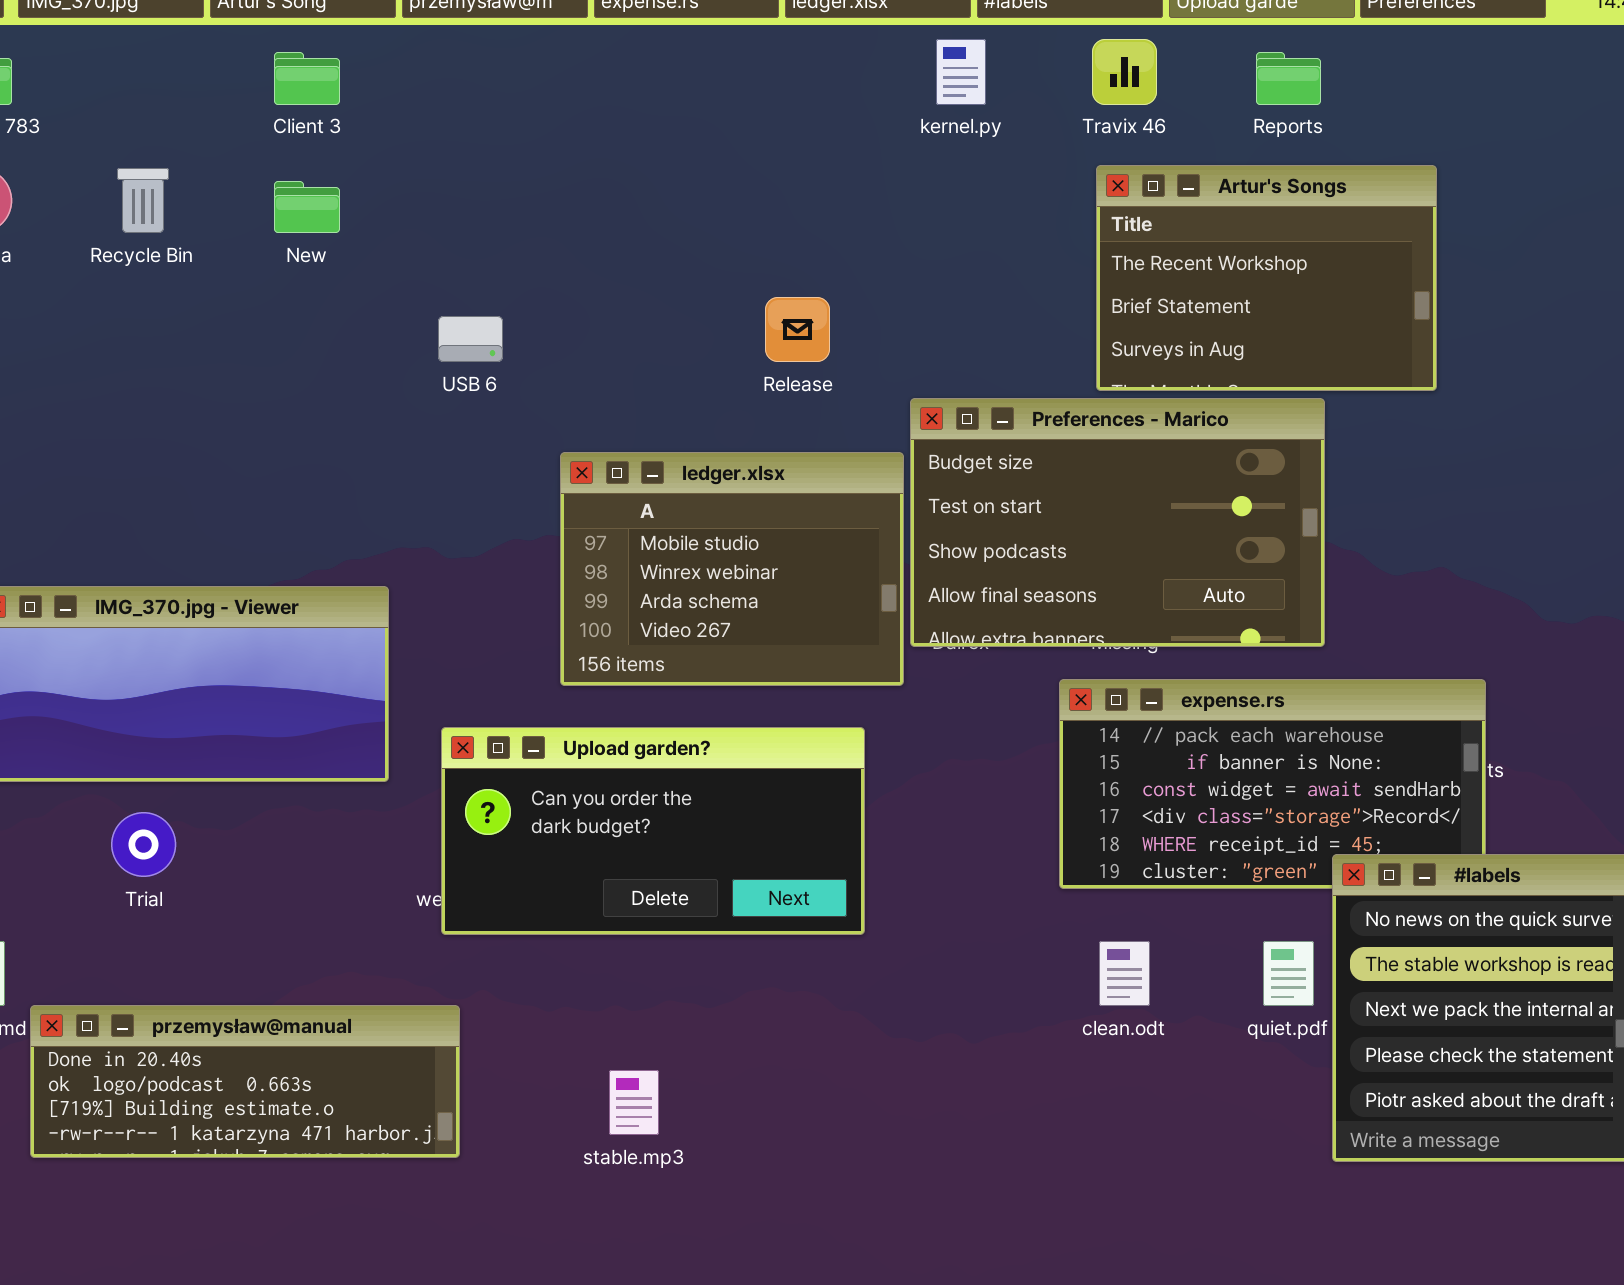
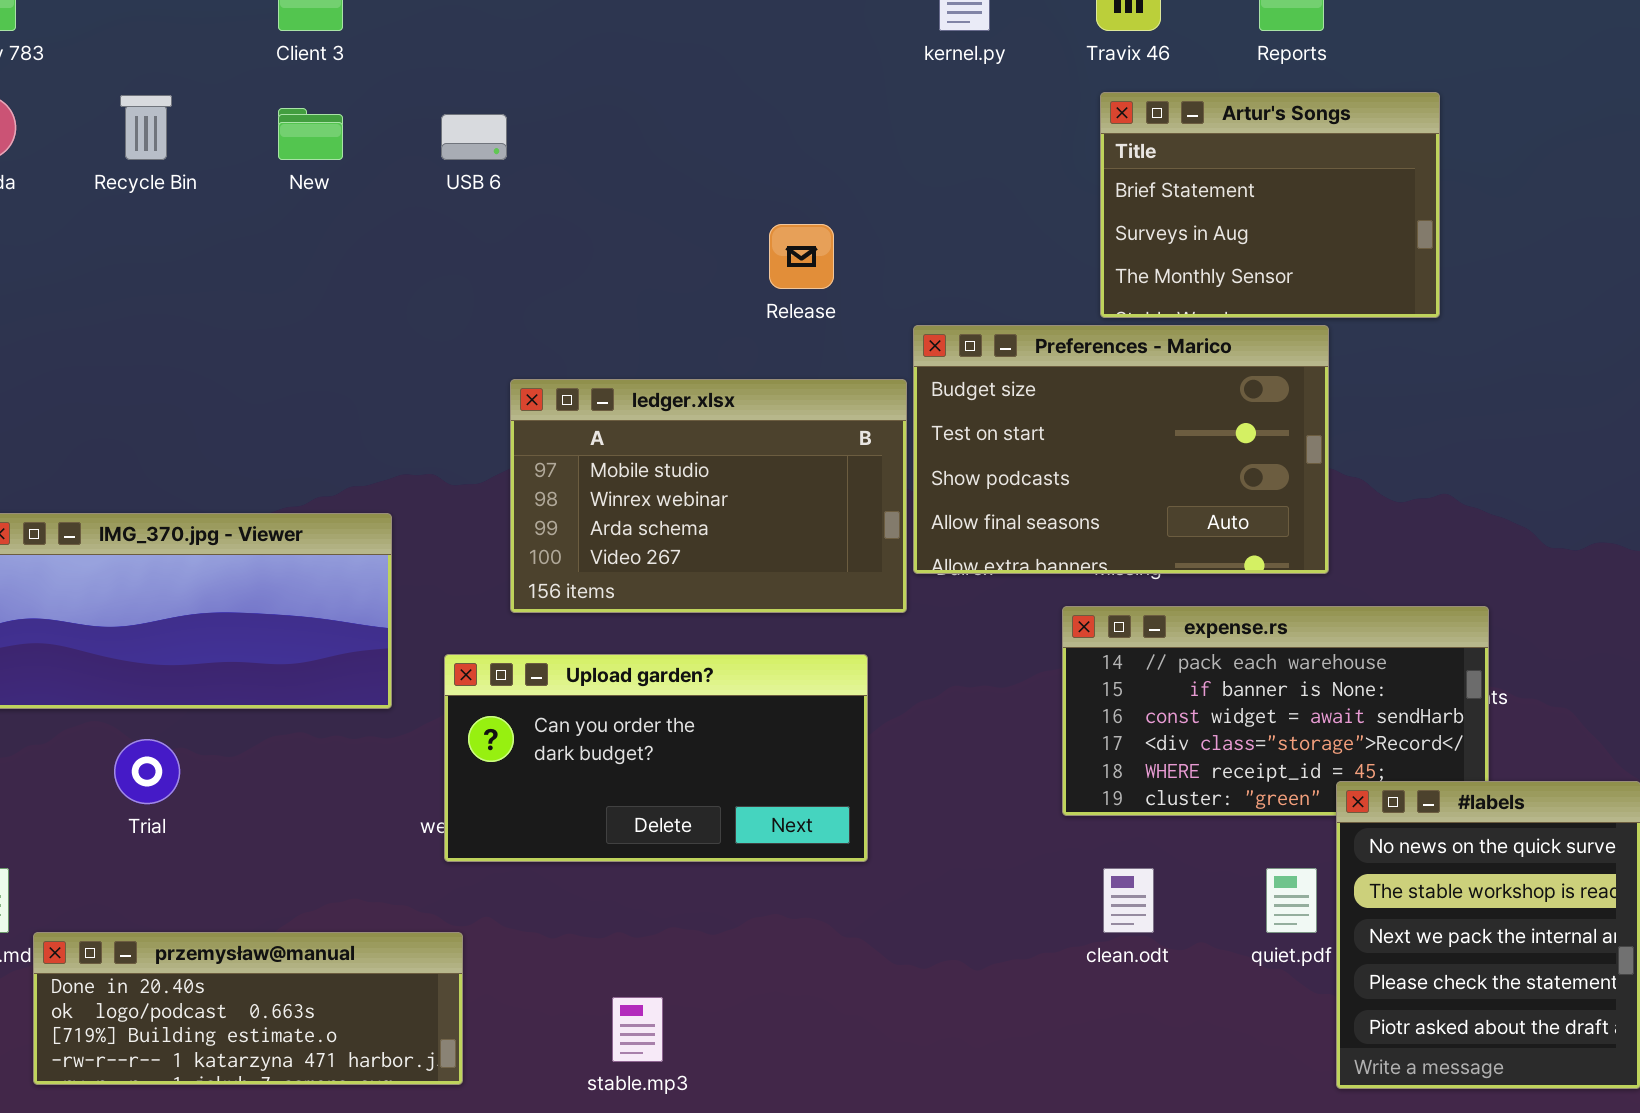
Artur's Songs: [1096,165,1437,391] -> [1100,92,1440,318], scrolled down 1 row
USB 6: [438,316,503,362] -> [441,114,507,160], moved
ledger.xlsx: [560,452,904,686] -> [510,379,907,613], resized

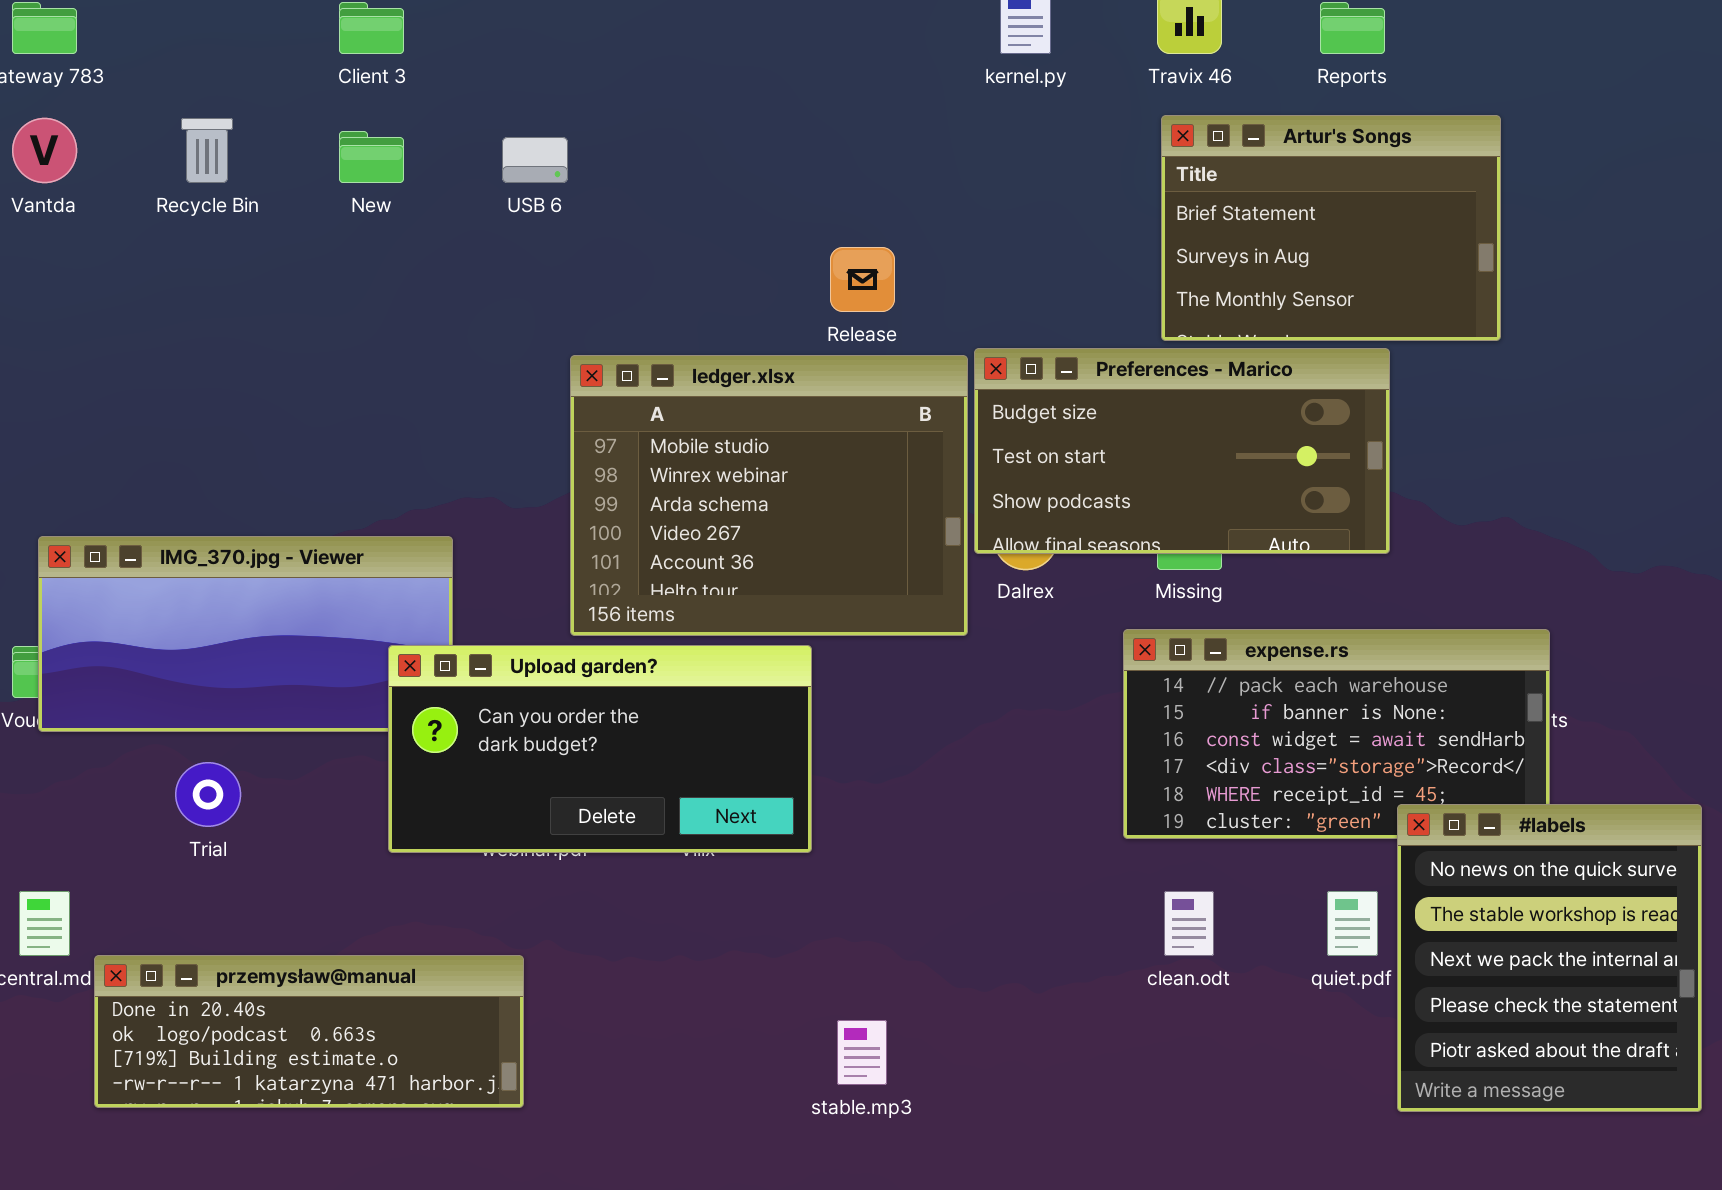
Preferences - Marico: [913,325,1329,574] -> [974,348,1390,554], resized
ledger.xlsx: [510,379,907,613] -> [570,355,968,636], resized
Upload garden?: [444,654,868,862] -> [388,645,812,853], moved
stable.mp3: [612,997,663,1062] -> [837,1020,887,1085], moved

